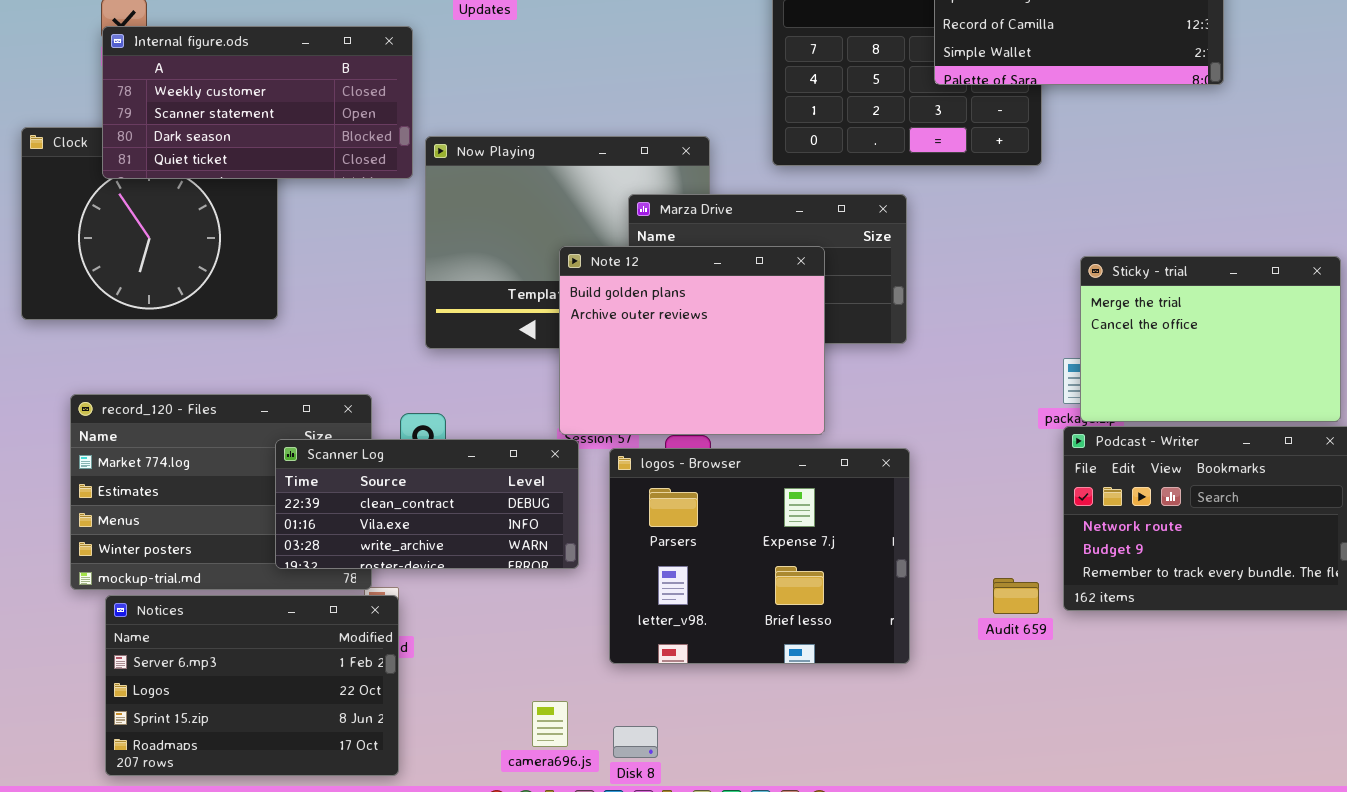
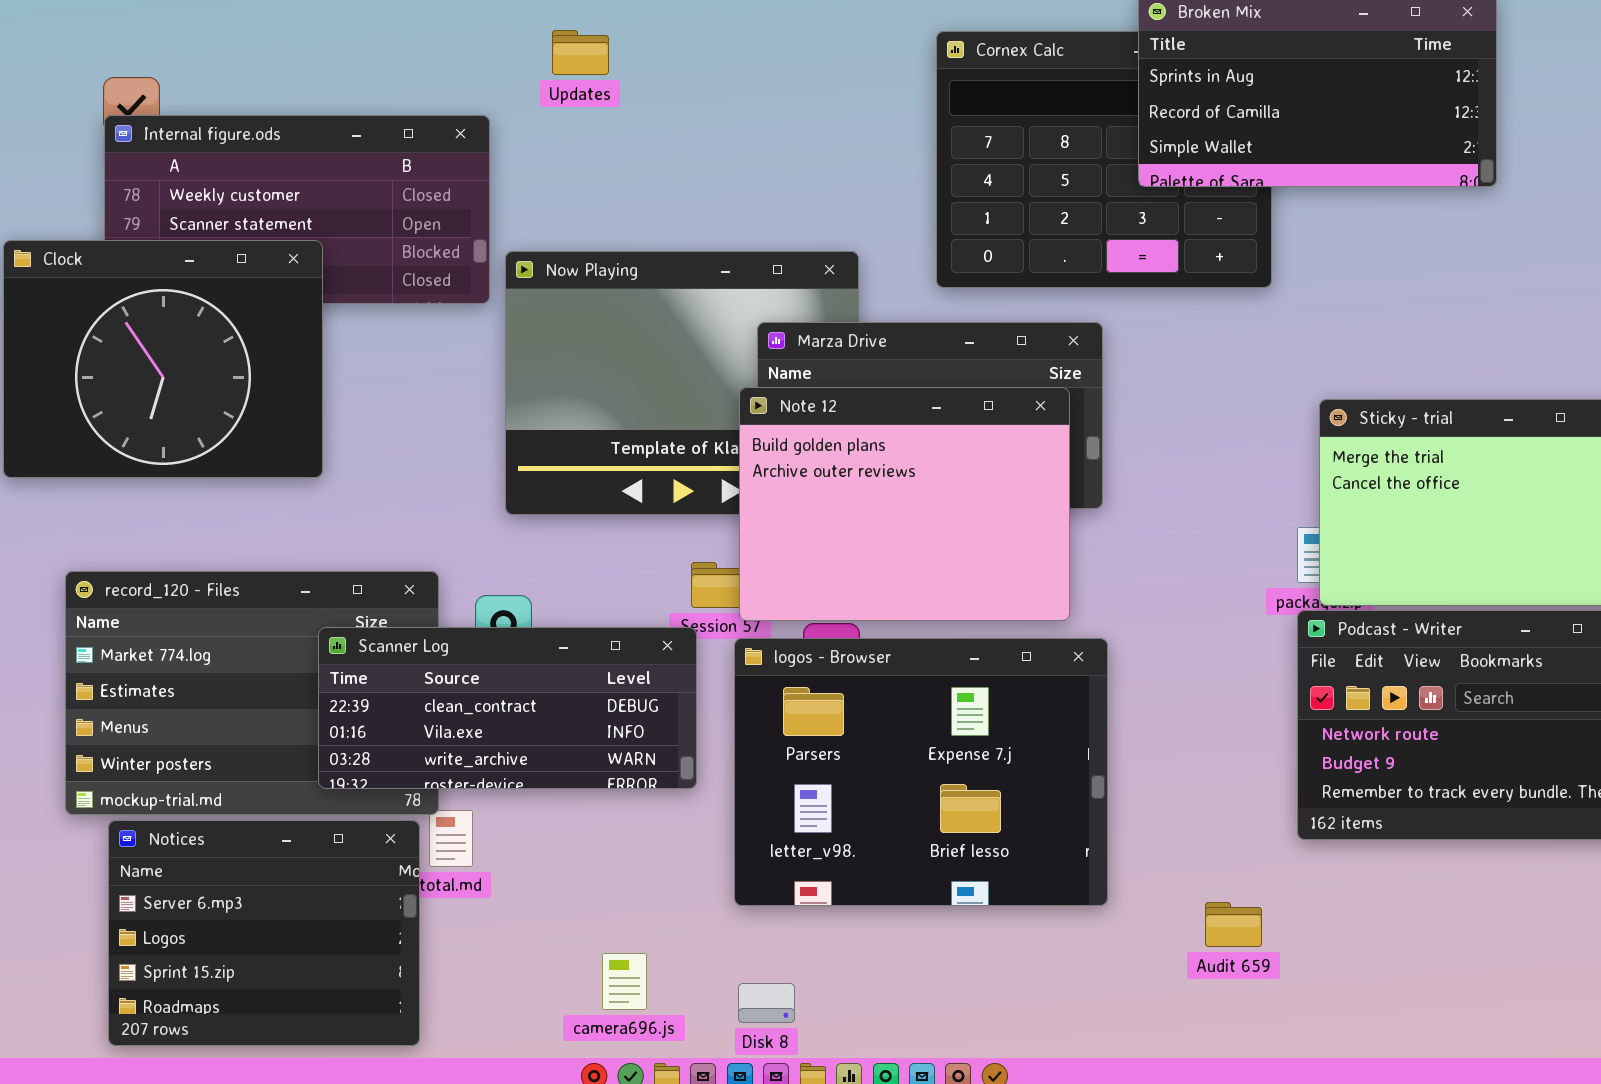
Clock: [21,127,278,320] -> [3,240,323,478], raised
Note 12: [559,246,825,435] -> [739,387,1070,621], moved
Audit 659: [993,578,1039,614] -> [1205,902,1262,947], moved
Notices: [105,595,399,776] -> [108,820,420,1046], resized
camera696.js: [532,701,568,747] -> [602,953,647,1010], moved

